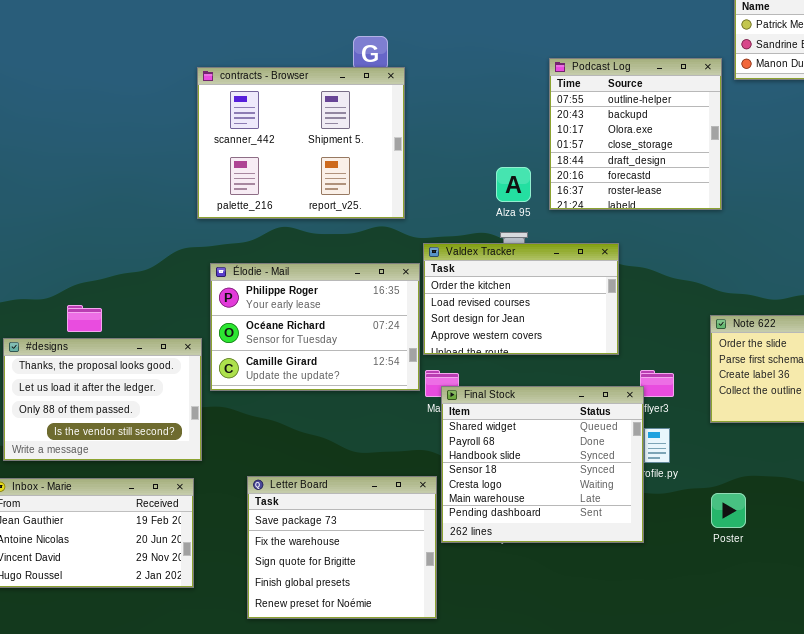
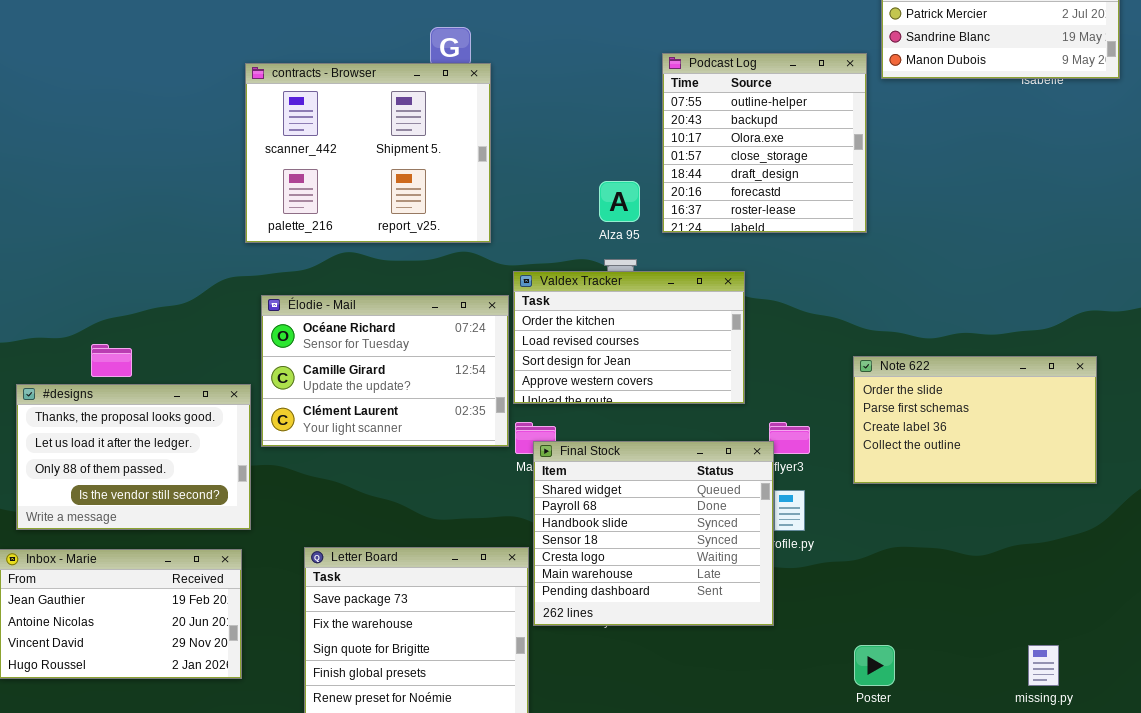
Élodie - Mail: [210,263,420,391] -> [261,295,509,447], scrolled down 1 row
Poster: [711,493,746,528] -> [854,645,895,686], moved

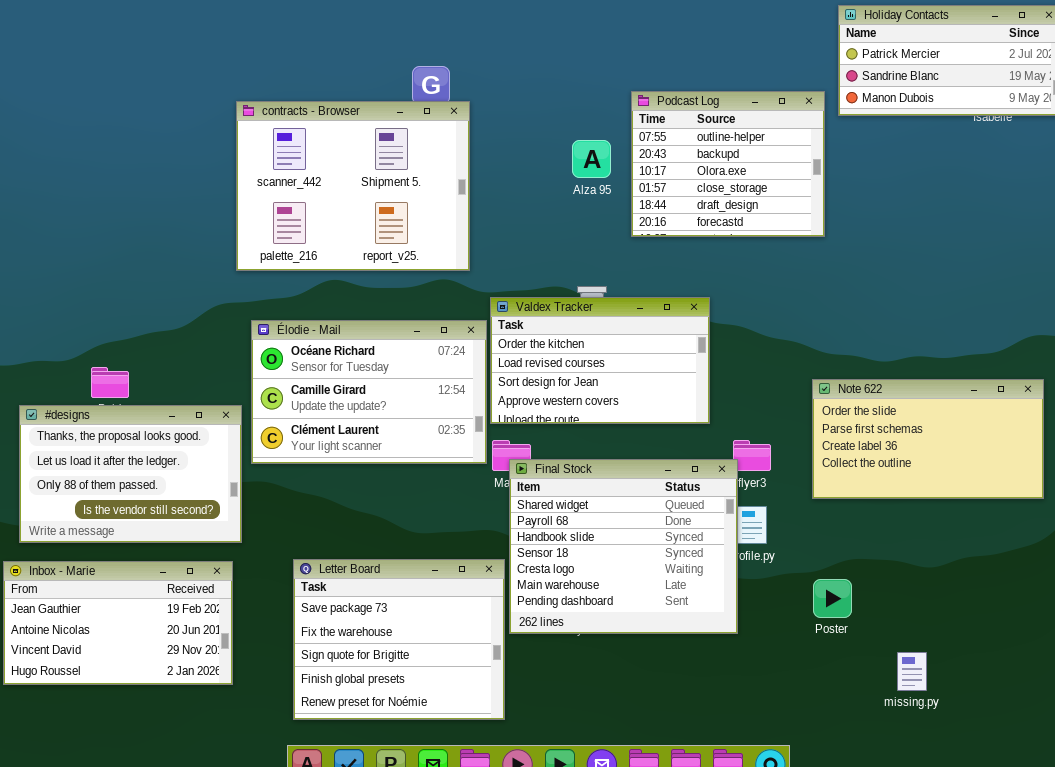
Podcast Log: [662,53,867,233] -> [631,91,825,237], resized
Alza 95: [599,181,640,222] -> [572,140,611,178], moved
Poster: [854,645,895,686] -> [813,579,852,618], moved
missing.py: [1028,645,1059,686] -> [897,652,927,691], moved

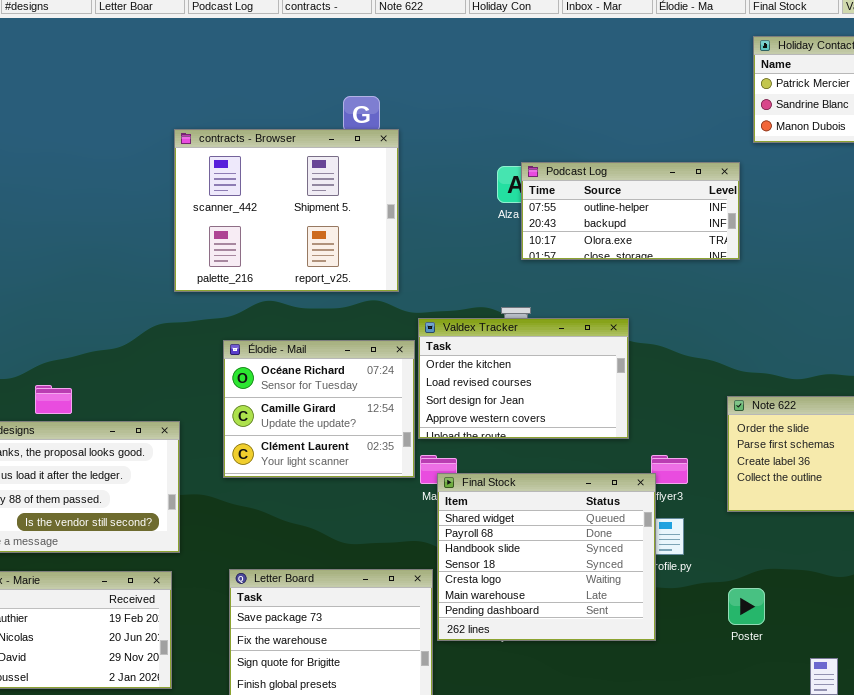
Podcast Log: [631,91,825,237] -> [521,162,740,260], resized
Élodie - Mail: [251,320,487,464] -> [223,340,415,478], resized

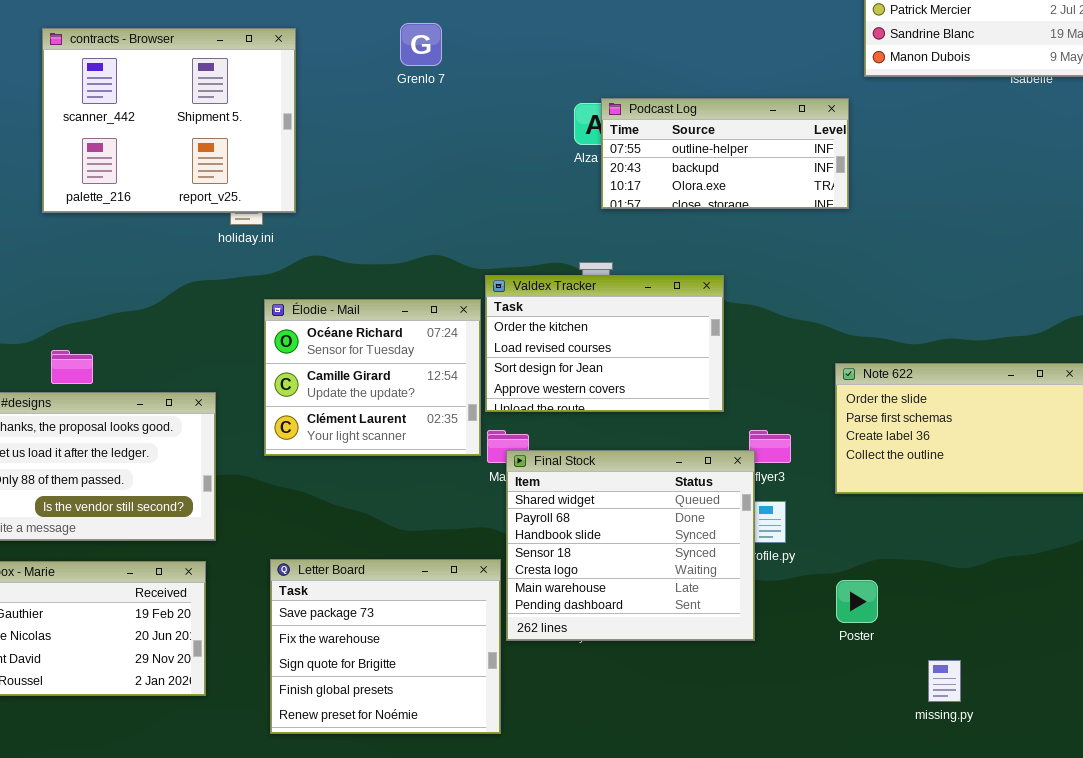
contracts - Browser: [174,129,399,292] -> [42,28,296,213], moved

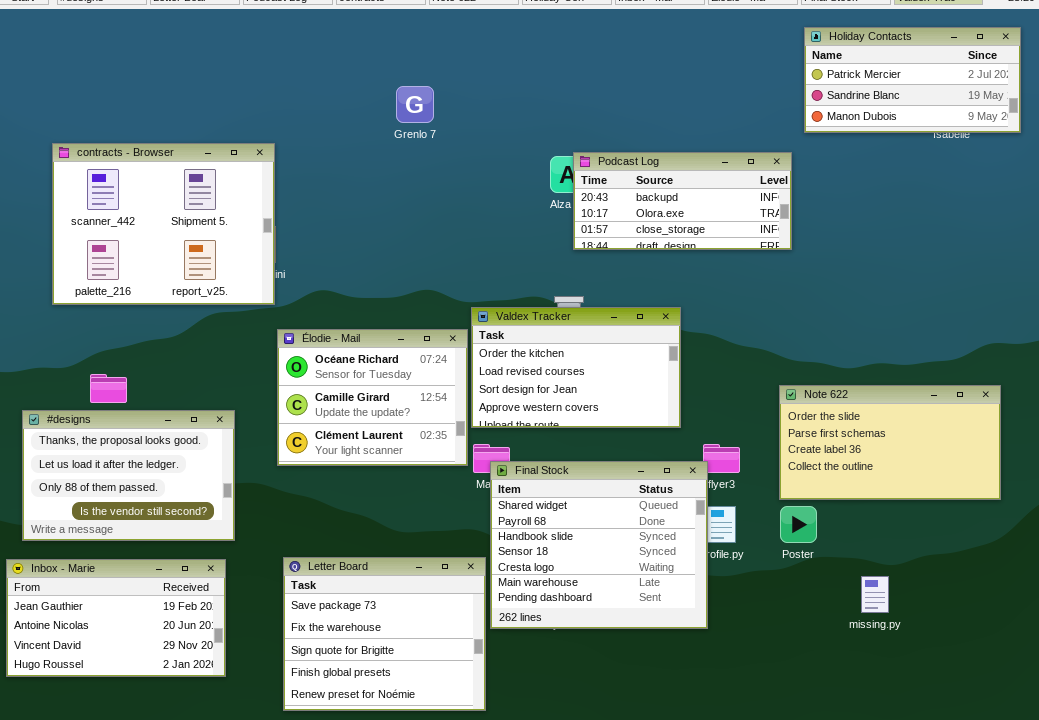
contracts - Browser: [42,28,296,213] -> [52,143,275,305], moved
Podcast Log: [601,98,849,209] -> [573,152,792,250], scrolled down 1 row
Poster: [836,580,878,623] -> [780,506,817,543], moved
missing.py: [928,660,961,702] -> [861,576,889,613], moved

